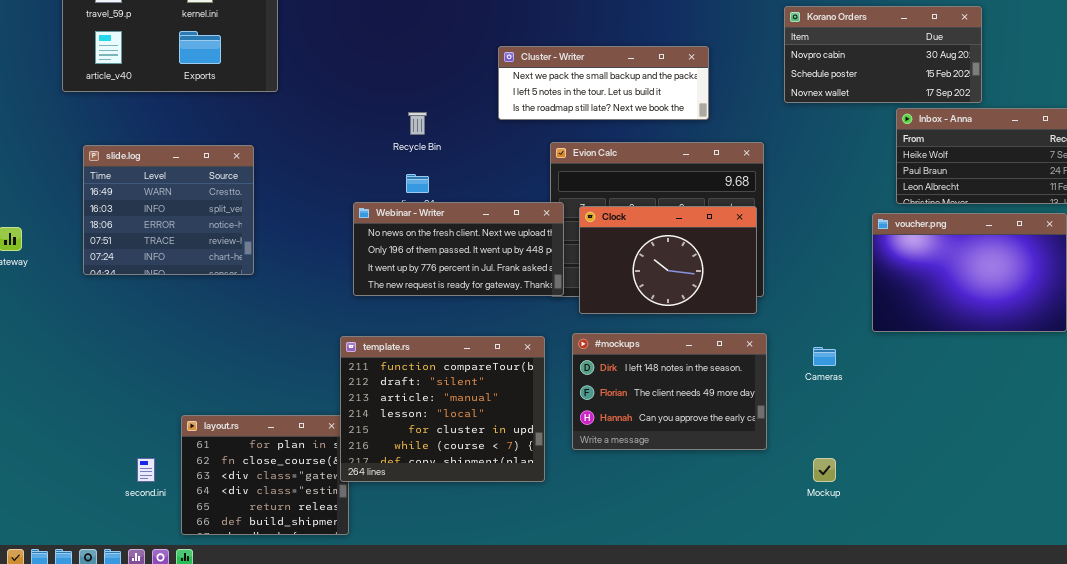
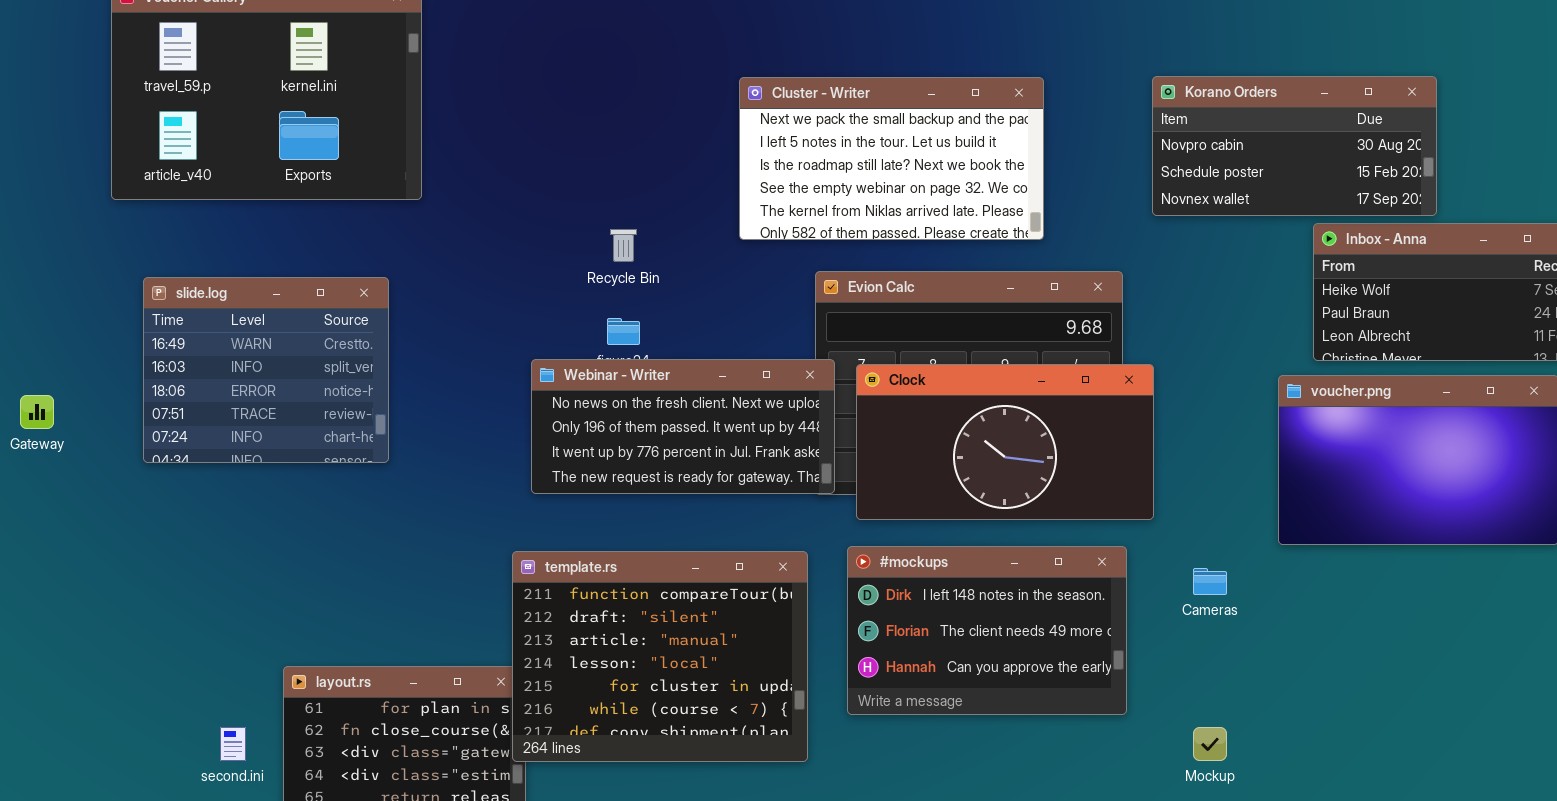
Cluster - Writer: [498,46,709,120] -> [739,77,1044,240], resized
Clock: [579,206,757,314] -> [856,364,1154,520], resized

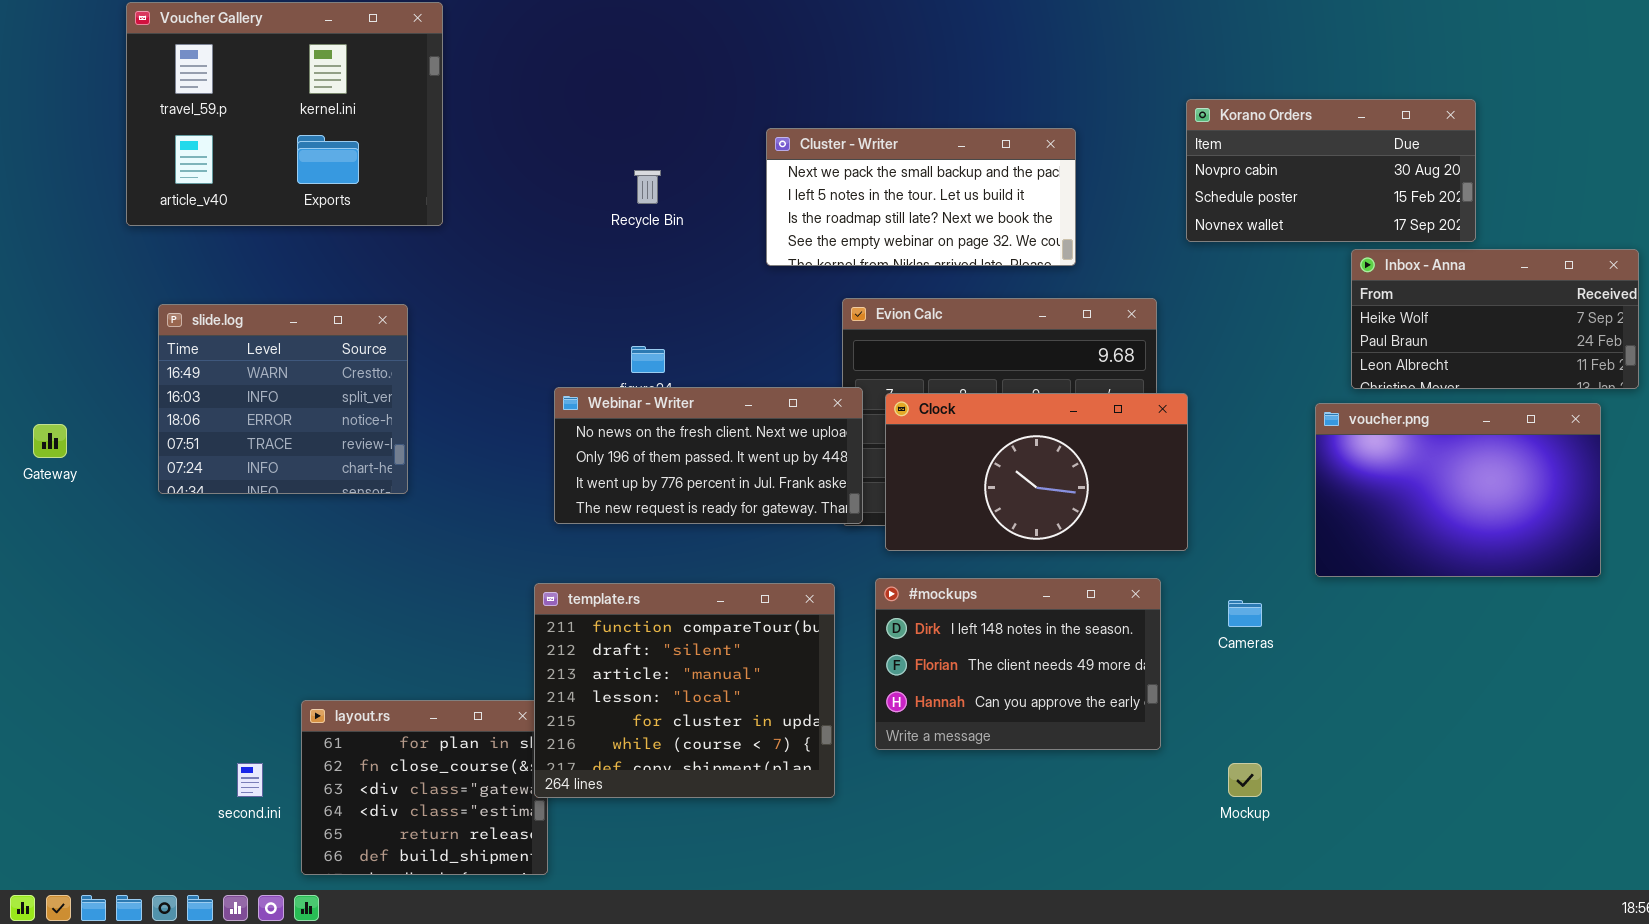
Cluster - Writer: [739,77,1044,240] -> [766,128,1076,266], resized
Recycle Bin: [610,229,637,262] -> [634,170,661,204], moved

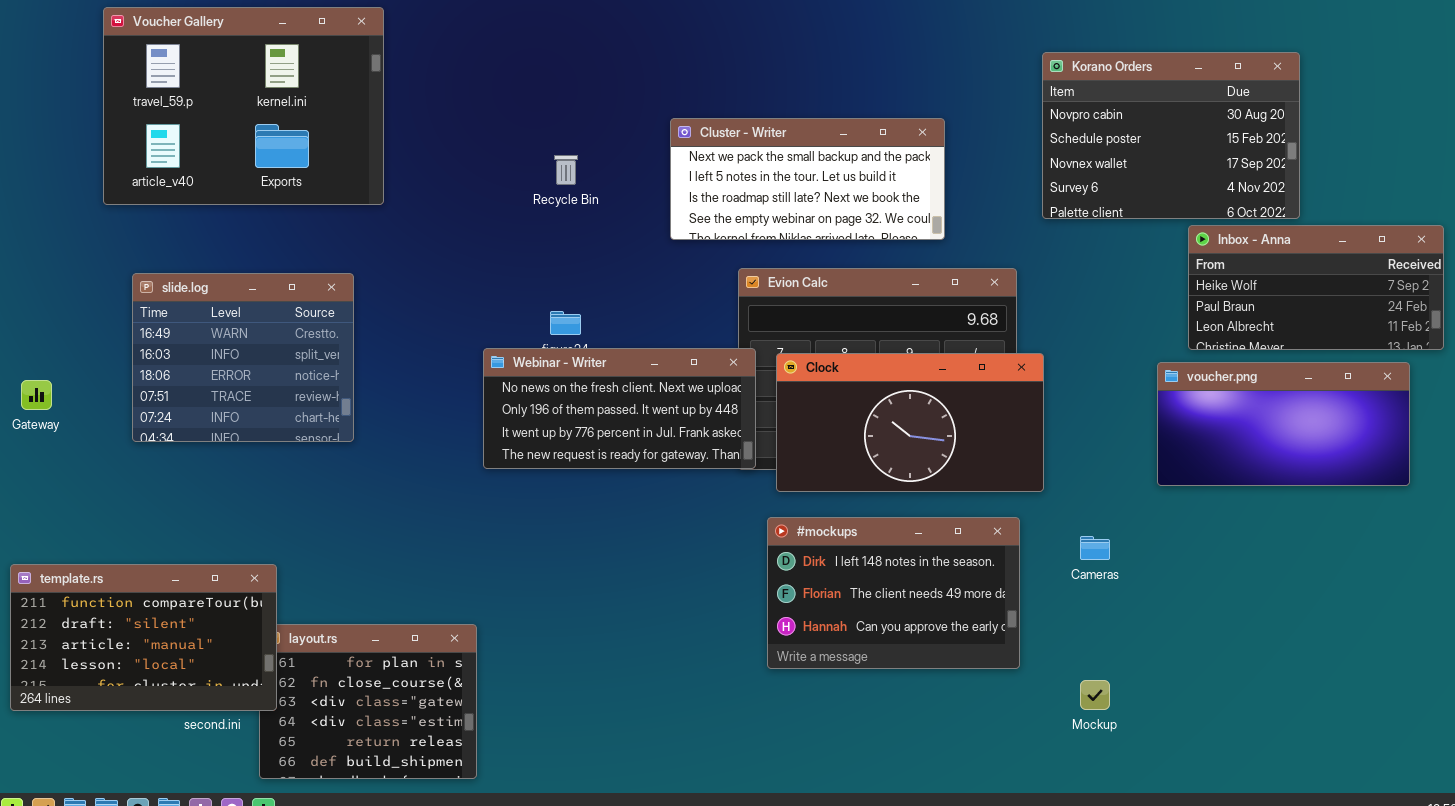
Korano Orders: [1186,99,1476,242] -> [1042,52,1300,219], resized
voucher.png: [1315,403,1601,577] -> [1157,362,1410,486], resized
template.rs: [534,583,835,798] -> [10,564,277,711], moved, resized

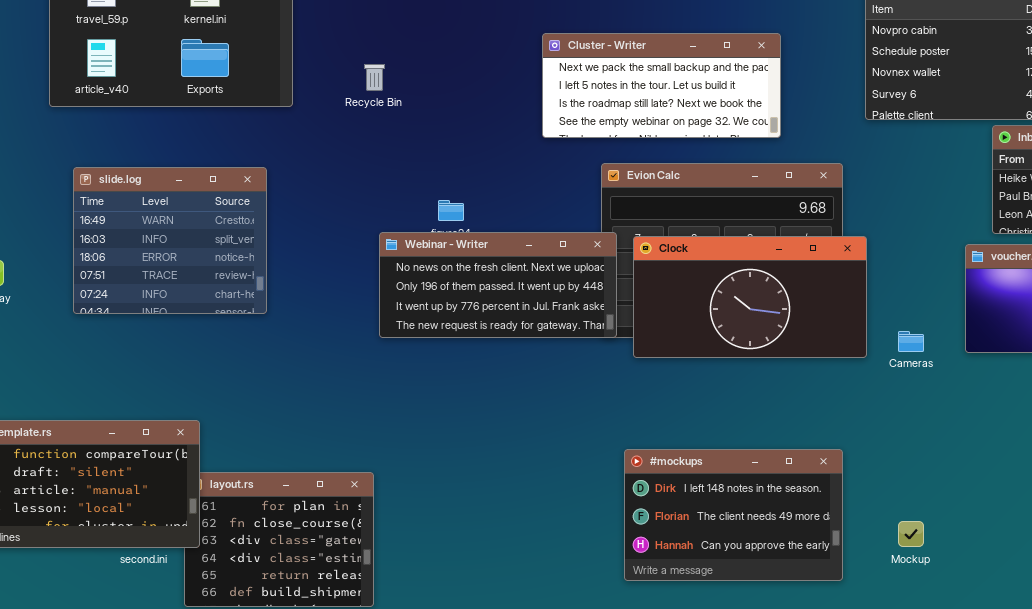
Recycle Bin: [554,155,578,185] -> [364,64,385,91], moved
#mockups: [767,517,1020,669] -> [624,449,843,581], moved
Cameras: [1080,536,1110,560] -> [898,331,924,352], moved

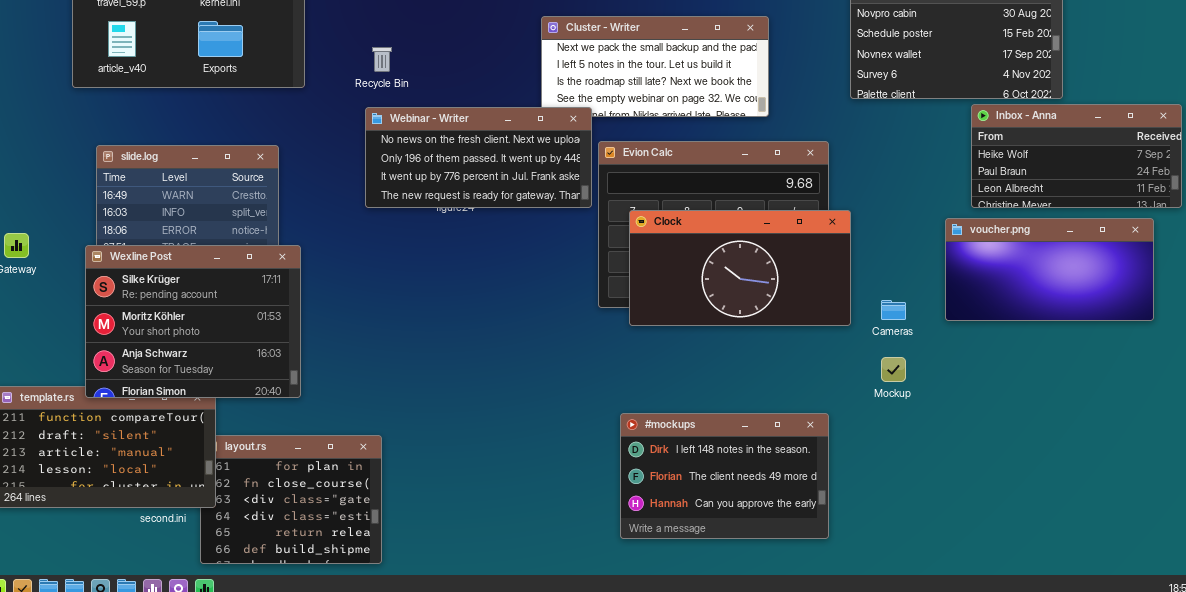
Webinar - Writer: [379,232,617,338] -> [365,107,592,208], moved
Wexline Post: none -> [85,245,301,398], opened
Mockup: [898,521,924,547] -> [881,357,906,382], moved

